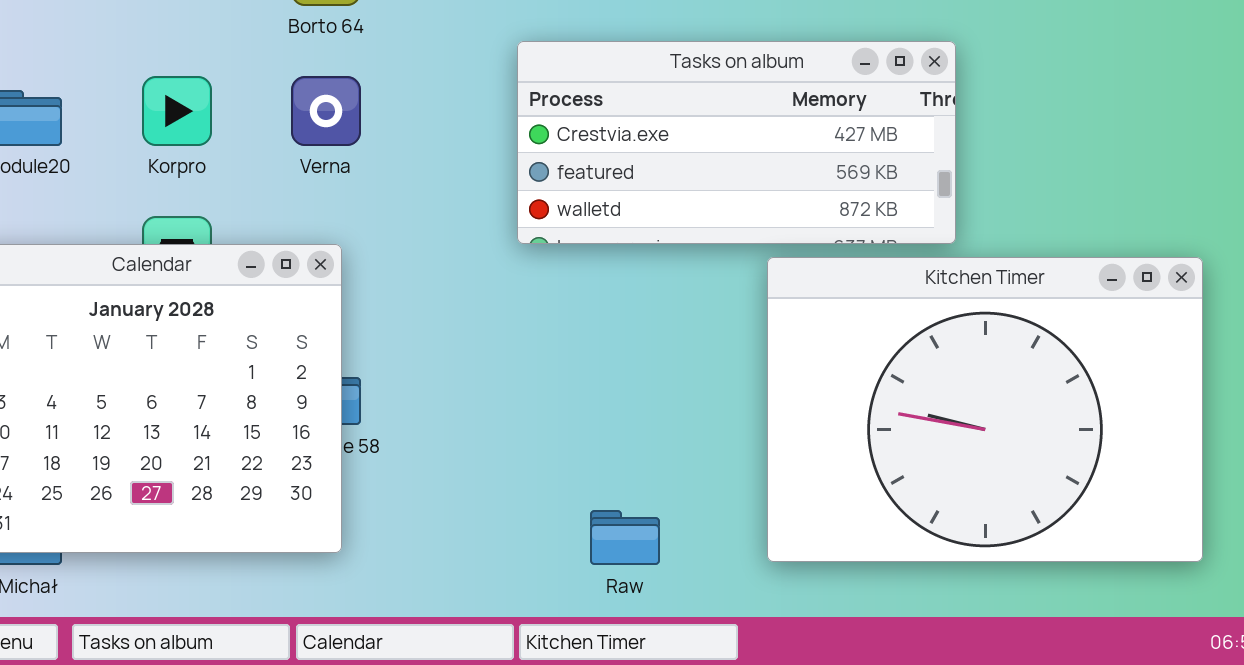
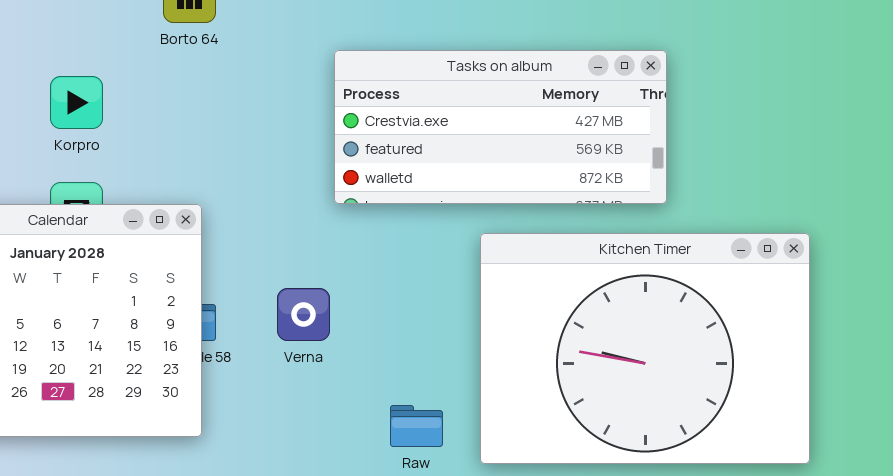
Verna: [291,76,361,146] -> [277,288,330,341], moved
Kitchen Timer: [767,257,1203,562] -> [480,233,810,464], moved

